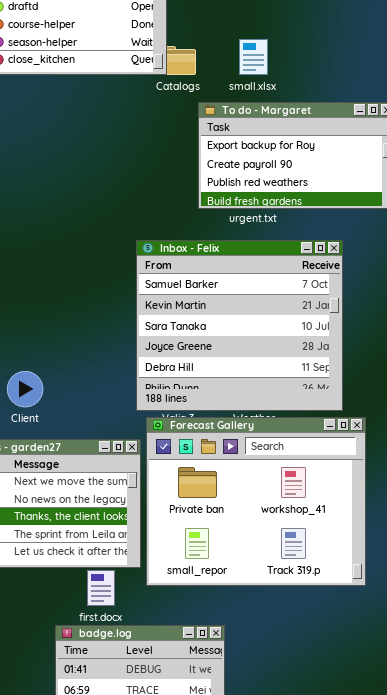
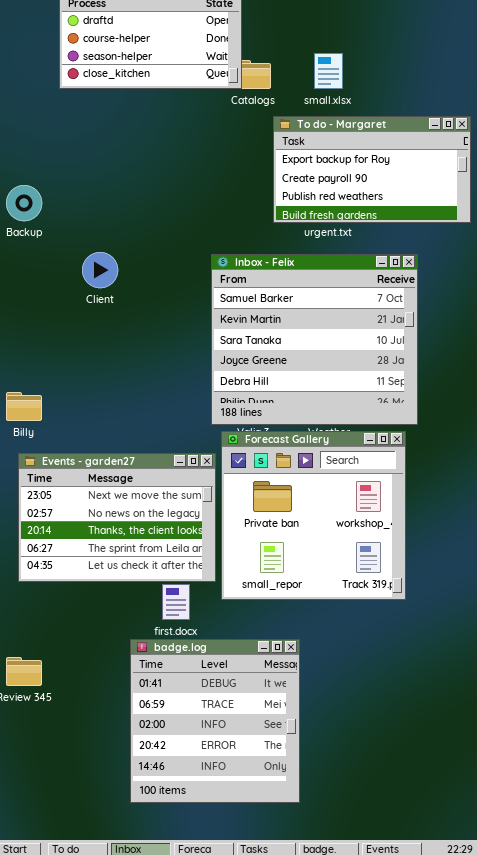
Client: [7,371,43,407] -> [82,252,118,288], moved
Forecast Gallery: [146,417,366,586] -> [221,431,406,600], resized

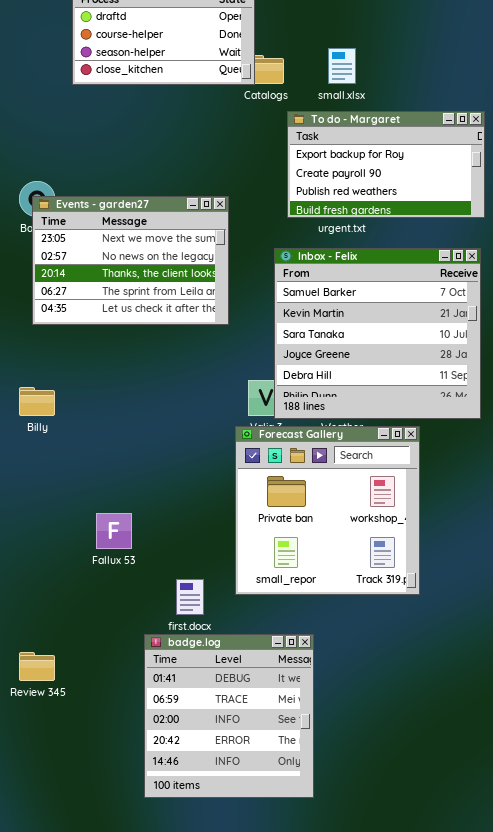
Inbox - Felix: [211,254,418,425] -> [274,248,481,419], moved
Events - garden27: [18,453,216,582] -> [32,196,229,325], moved

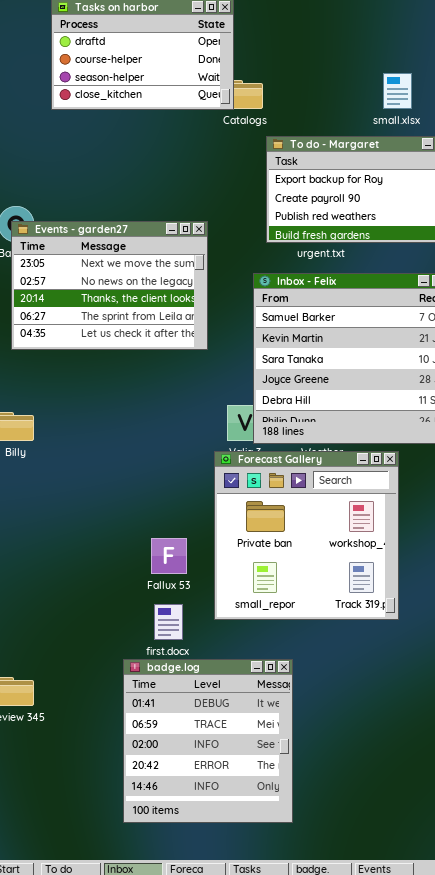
small.xlsx: [328,48,356,84] -> [383,73,412,109], moved
Fallux 53: [96,513,132,549] -> [151,538,187,574], moved

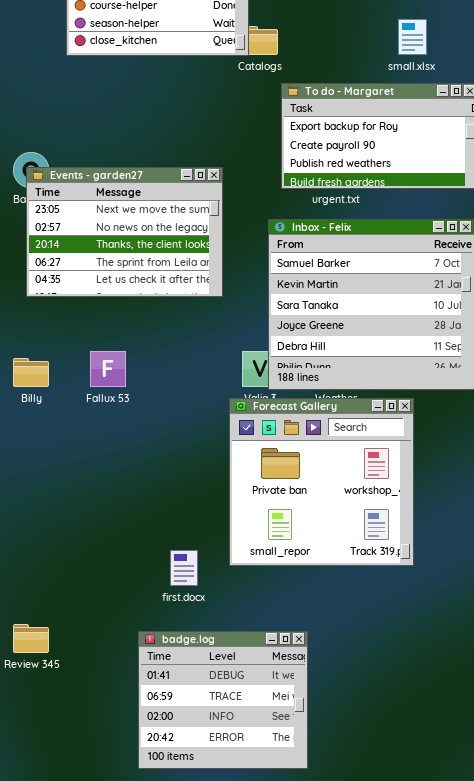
Fallux 53: [151,538,187,574] -> [90,351,126,387], moved
badge.log: [123,659,293,823] -> [138,631,308,769], resized

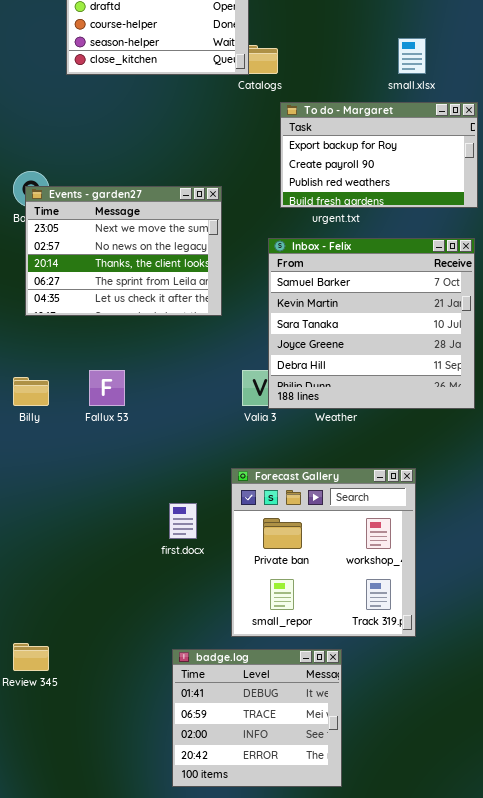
Forecast Gallery: [229,398,414,566] -> [231,468,416,637], moved
first.docx: [170,550,198,586] -> [169,503,197,539], moved
badge.log: [138,631,308,769] -> [172,649,342,787], moved

